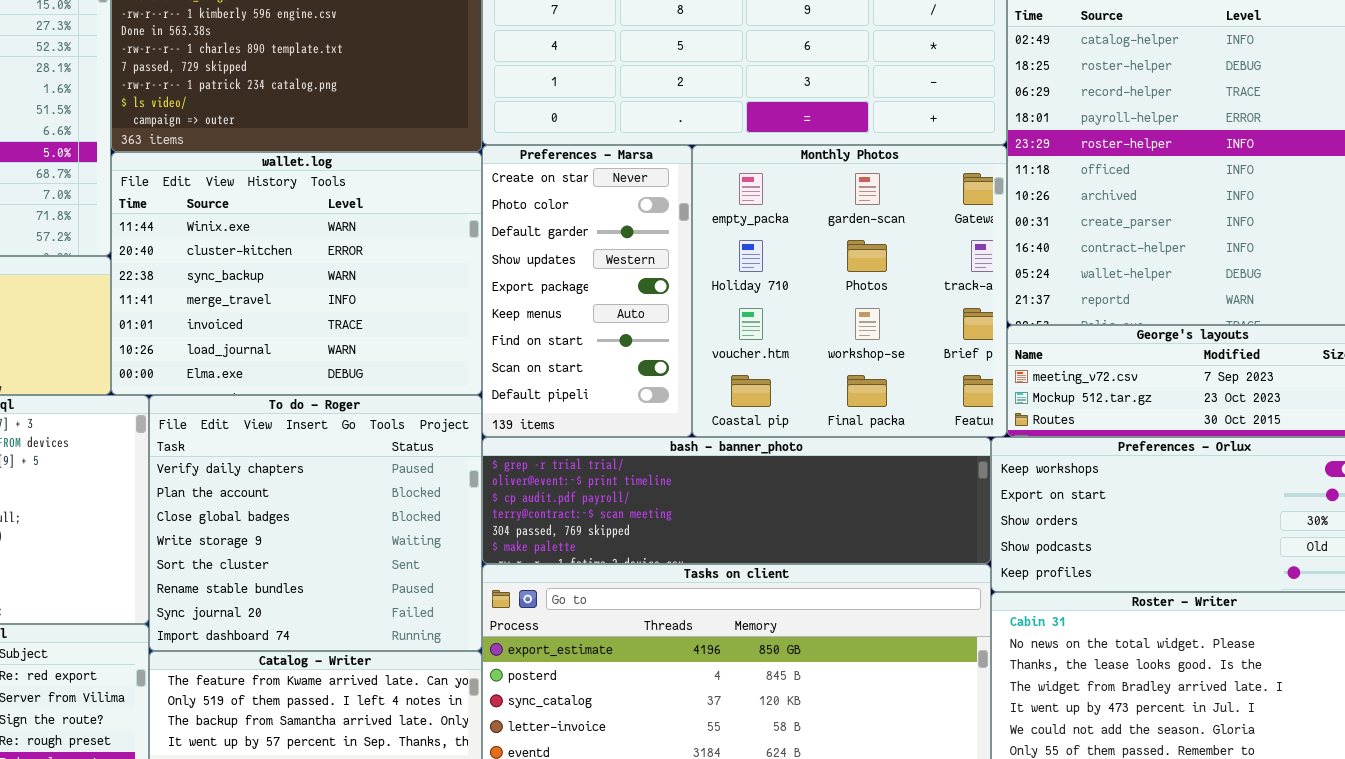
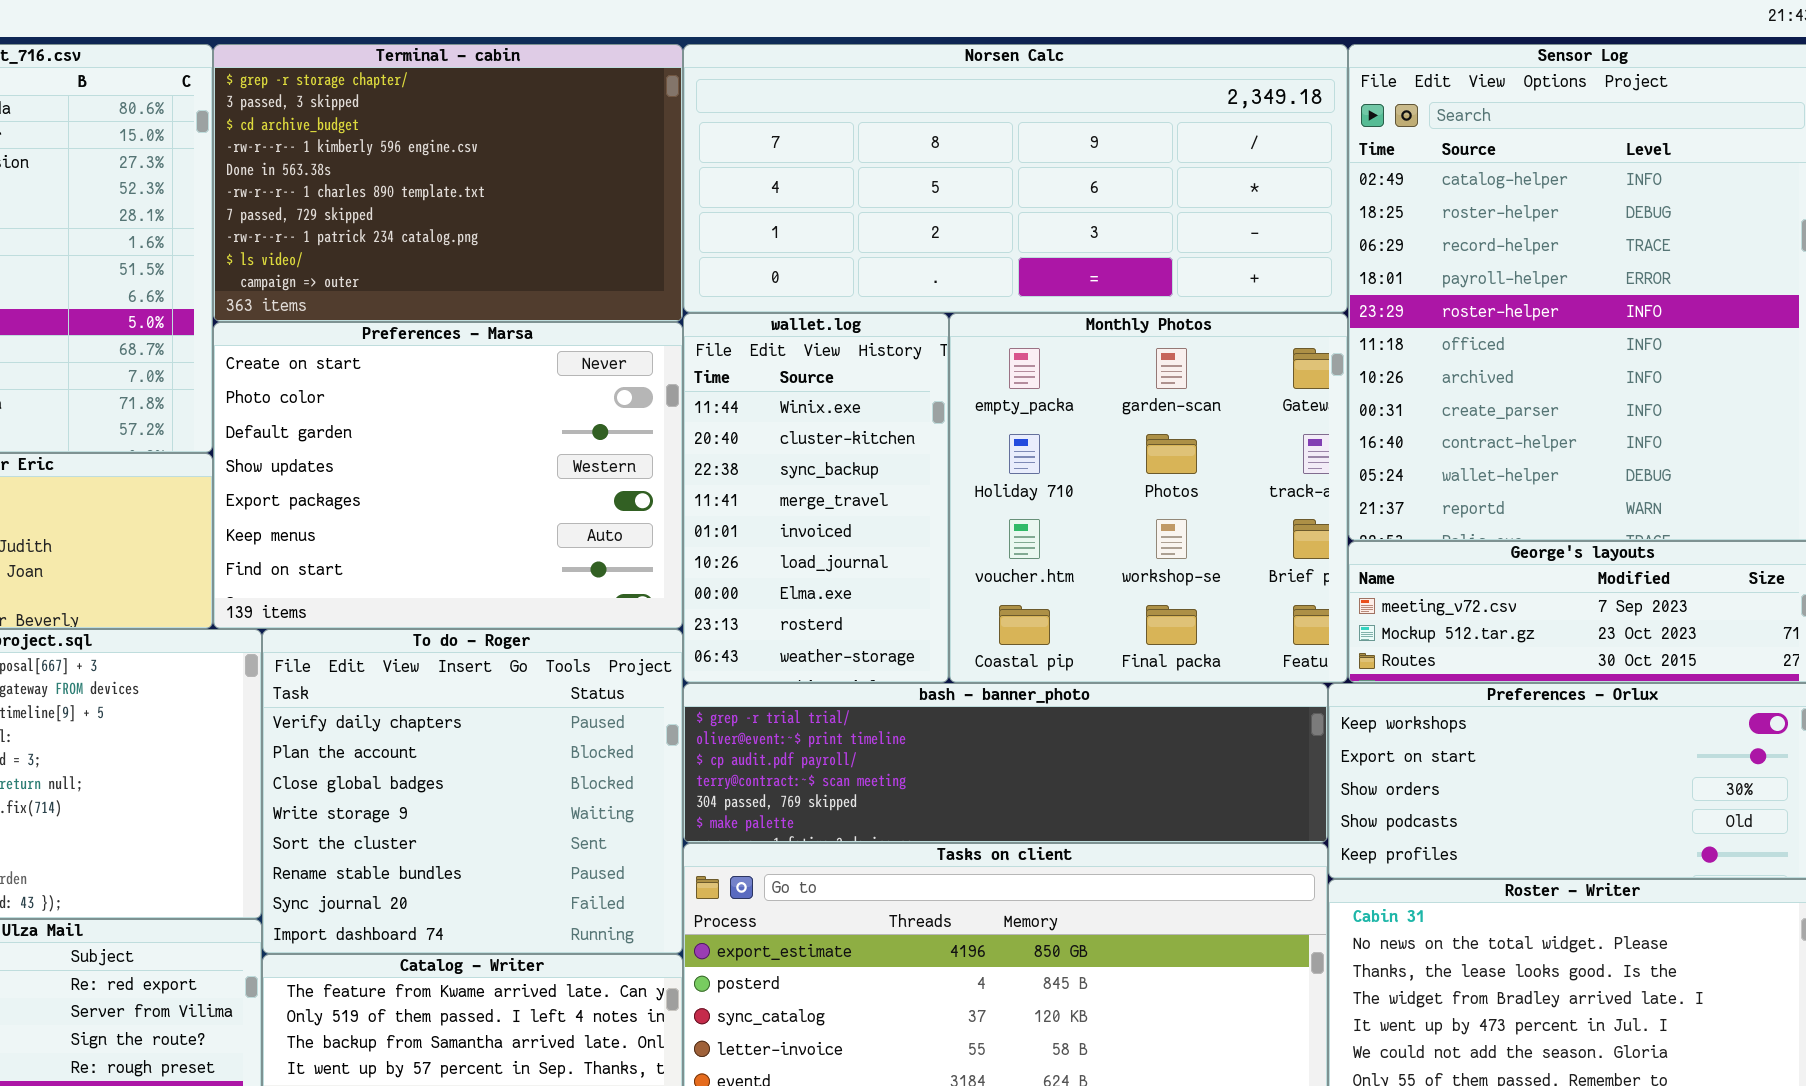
Preferences - Marsa: [482,145,692,437] -> [213,322,683,629], moved, resized
wallet.log: [111,152,482,395] -> [683,313,949,683], moved, resized

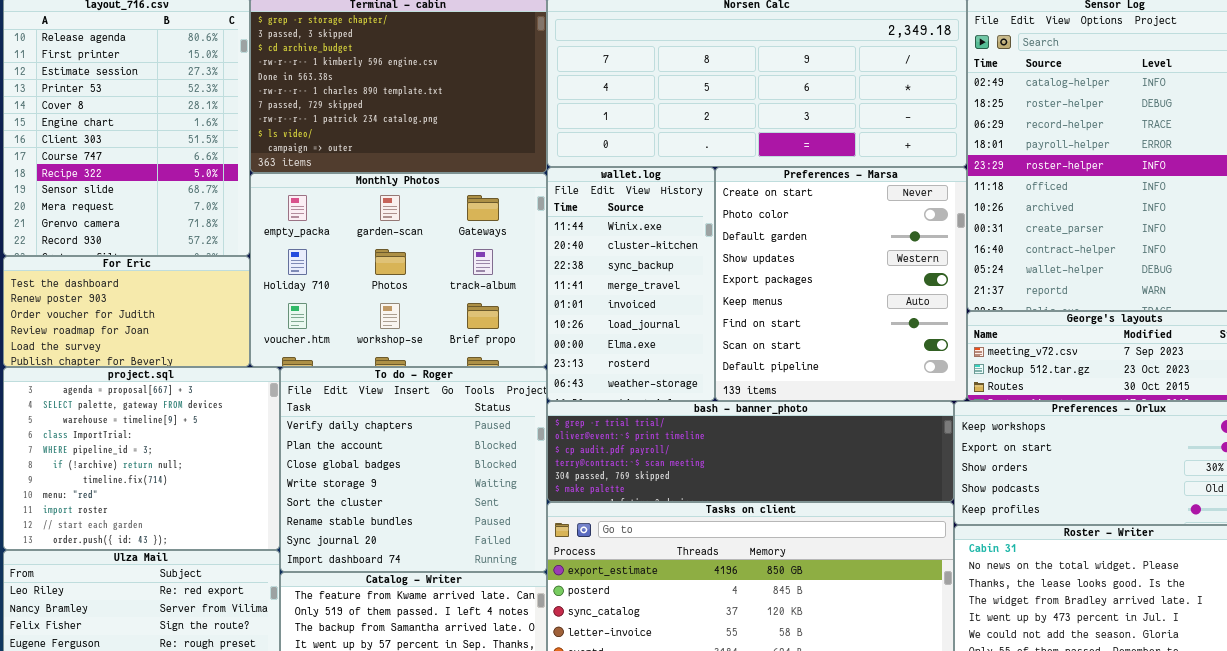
Monthly Photos: [949,313,1348,683] -> [250,173,547,367], moved, resized
Preferences - Marsa: [213,322,683,629] -> [715,167,967,401], moved, resized

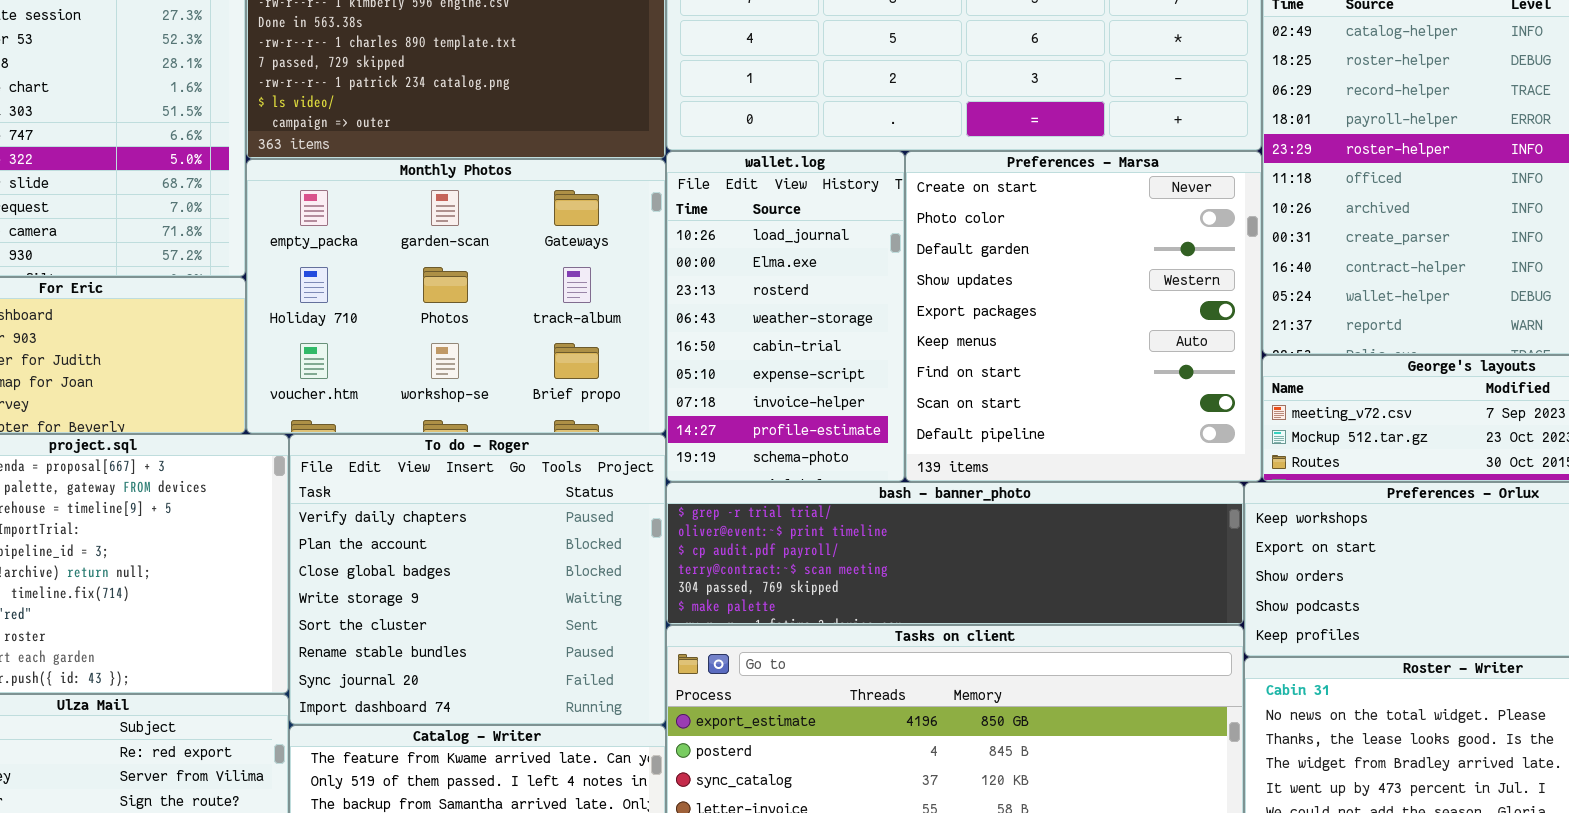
wallet.log: [547,167,715,401] -> [666,151,905,482], scrolled down 5 rows

